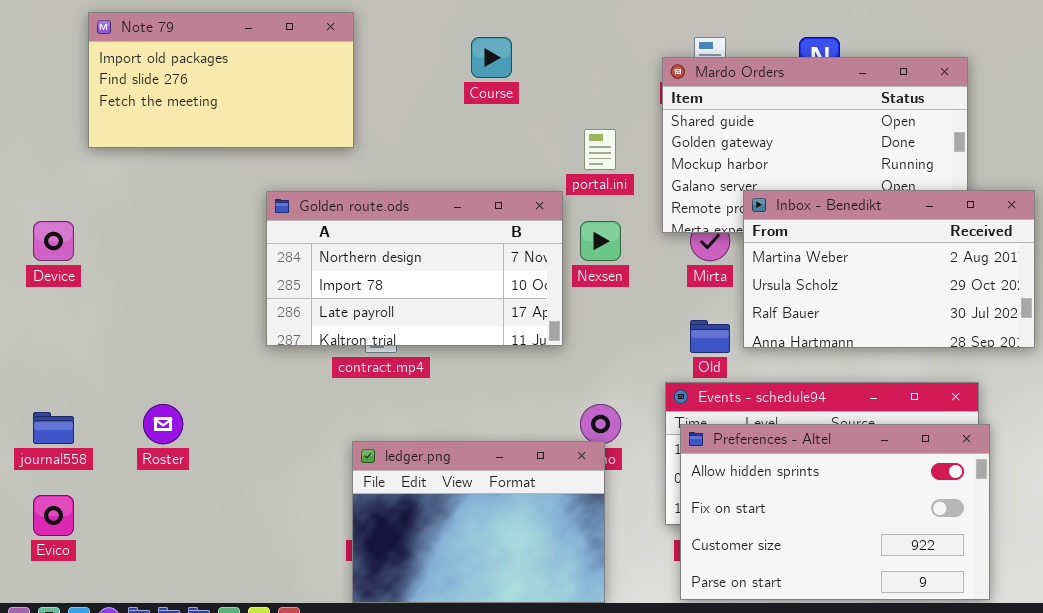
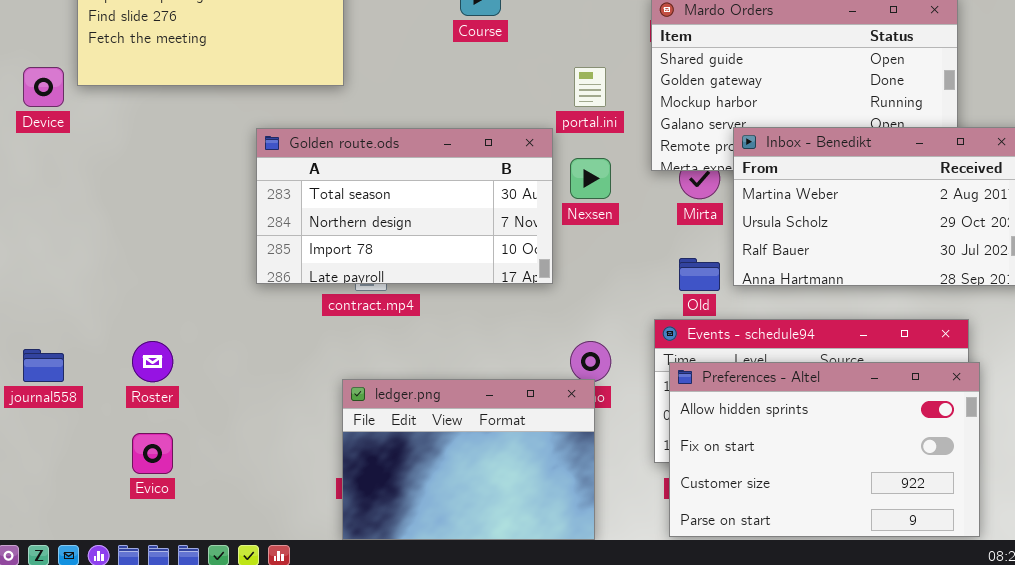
Golden route.ods: [266,191,563,346] -> [256,128,553,284], scrolled up 1 row
Device: [33,221,74,261] -> [23,67,64,107], moved
Evico: [33,495,74,536] -> [132,433,173,474], moved

